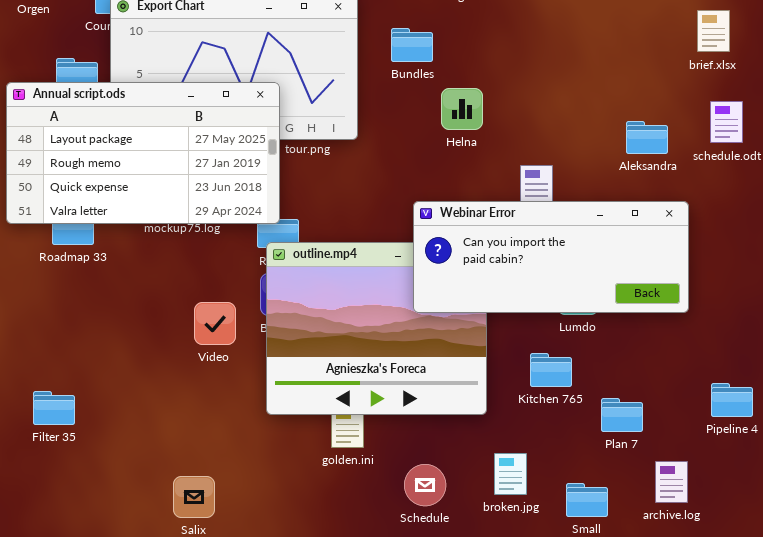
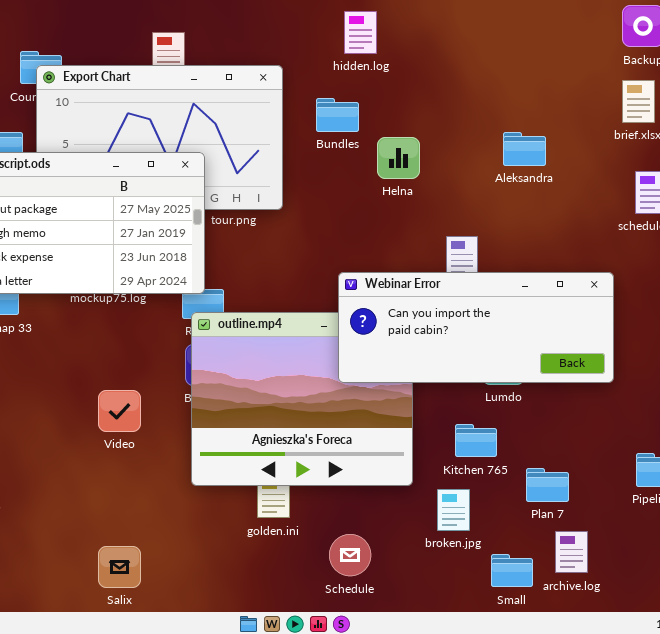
Helna: [441,88,483,130] -> [377,137,420,179], moved
Aleksandra: [626,121,668,154] -> [503,132,546,166], moved
Video: [194,302,236,345] -> [98,390,141,432], moved
broken.jpg: [494,453,527,495] -> [437,489,470,531], moved
archive.log: [655,461,688,503] -> [555,531,588,573], moved

